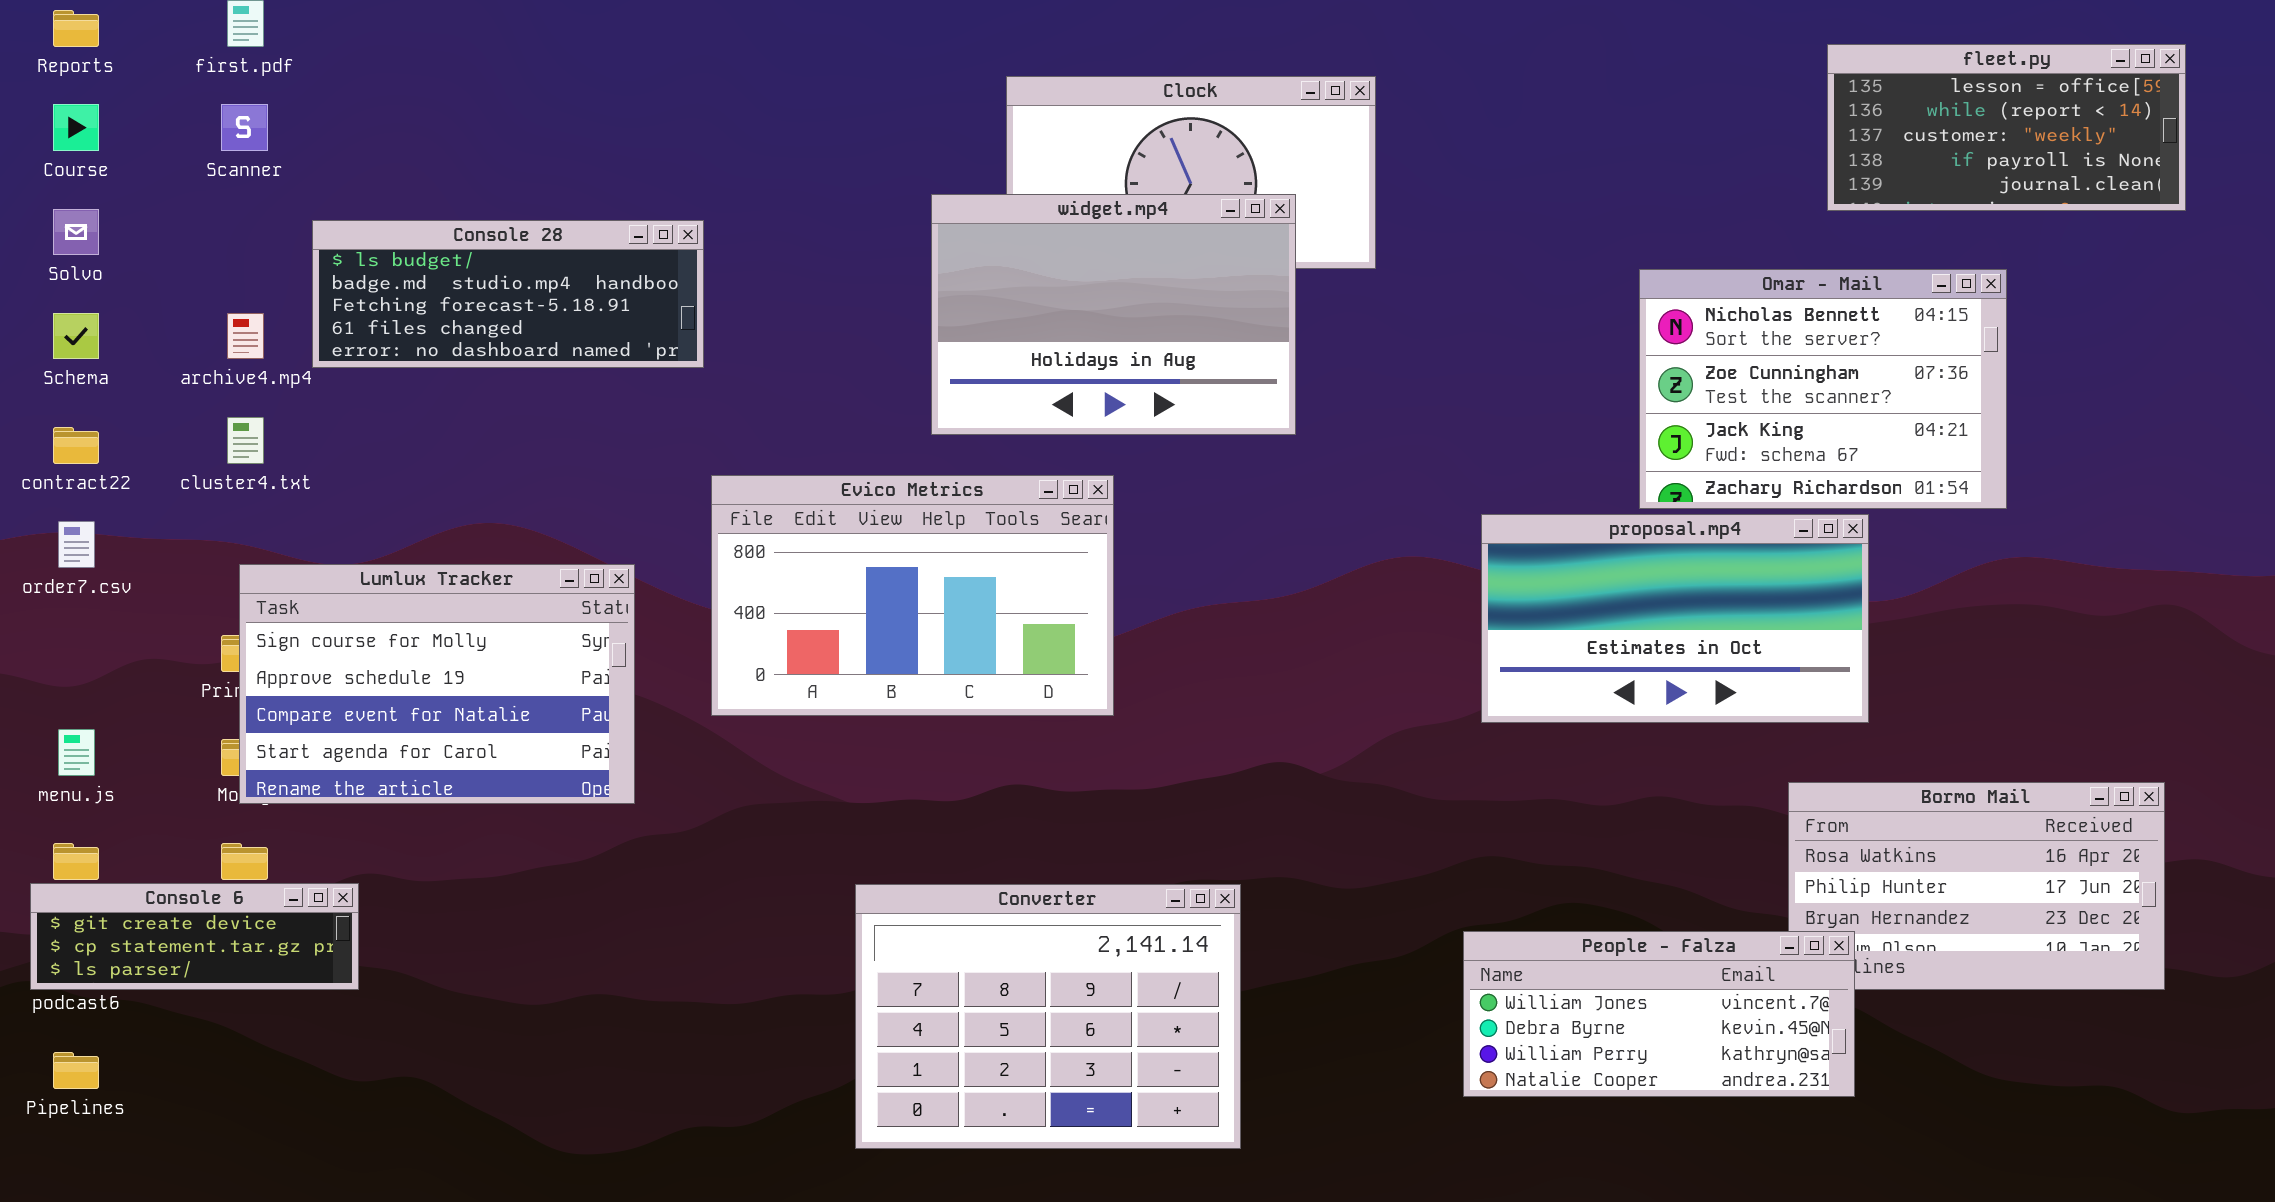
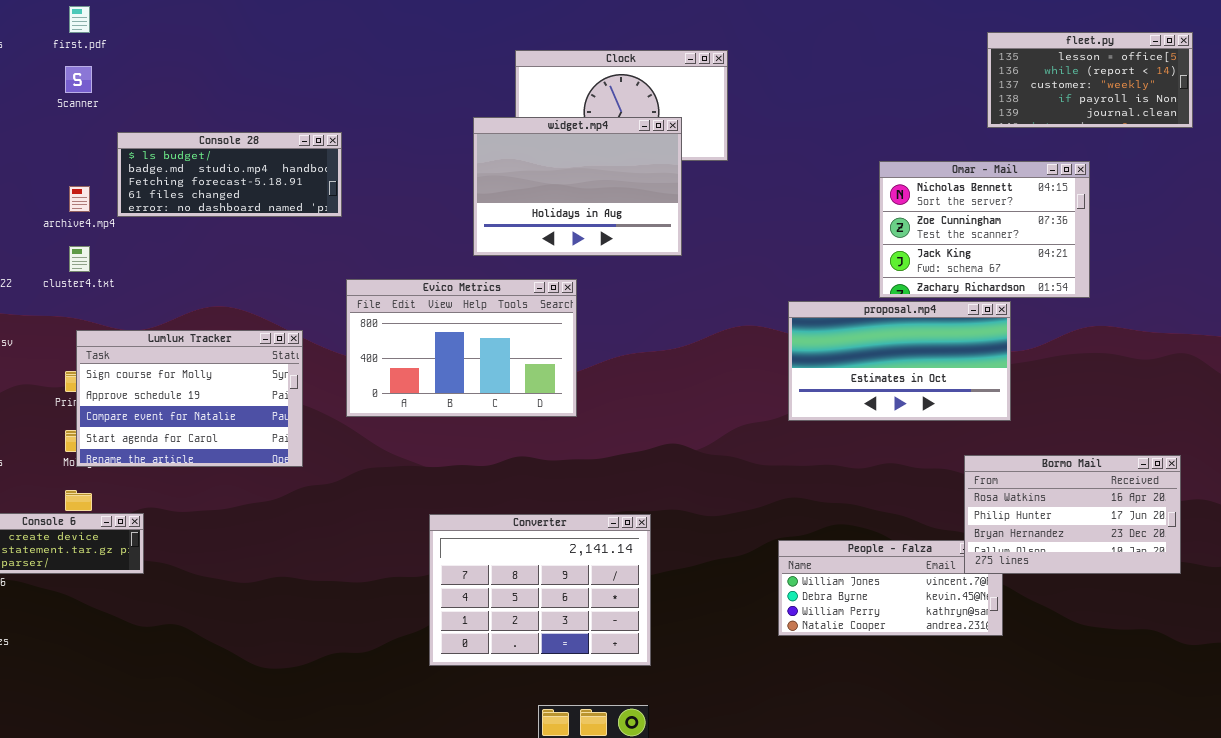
Bormo Mail: [1788,782,2165,990] -> [964,455,1181,574], raised

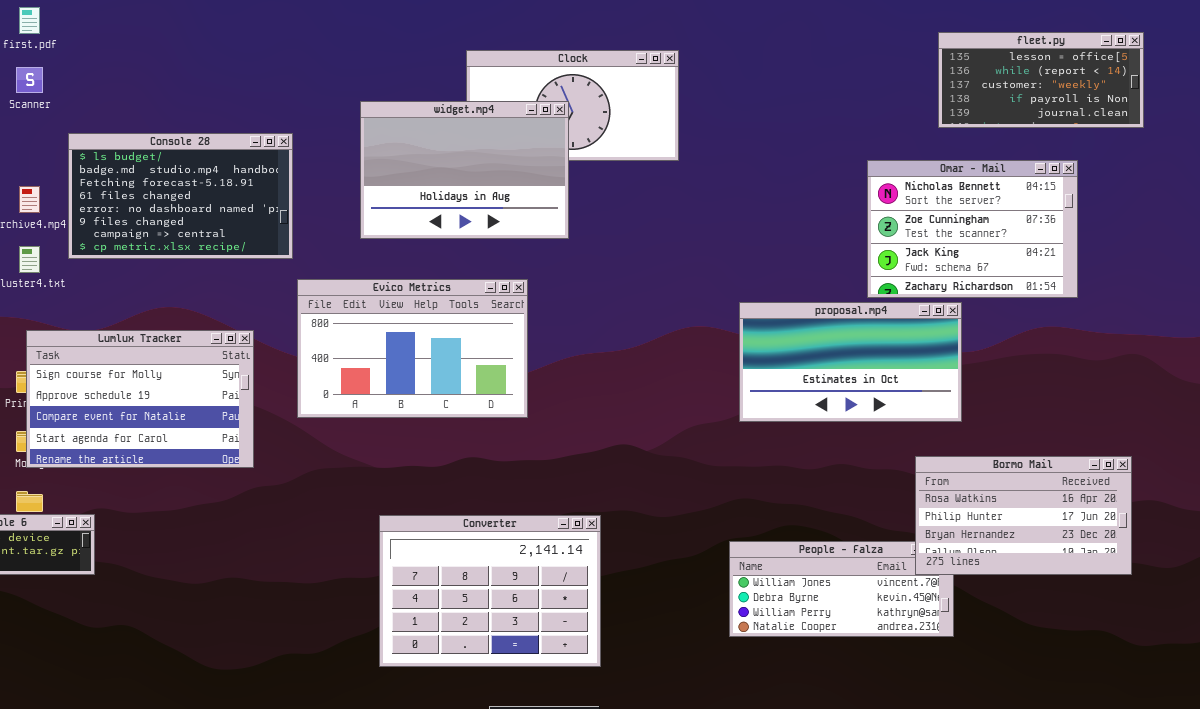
widget.mp4: [473,117,682,256] -> [360,101,569,239], moved
Console 28: [117,132,342,217] -> [68,133,293,259], resized
Omar - Mail: [879,161,1090,298] -> [867,160,1078,298], moved

